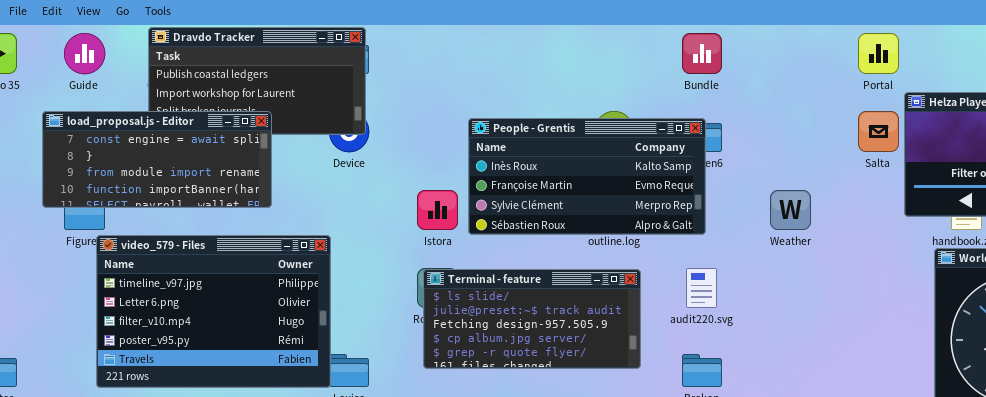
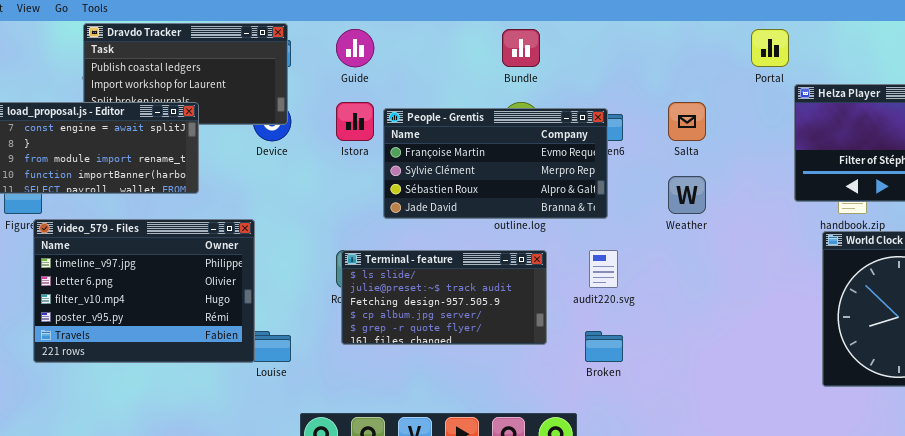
Guide: [64,33,105,74] -> [336,29,374,67], moved
Bundle: [682,33,722,74] -> [502,29,540,67], moved
Salta: [858,111,899,152] -> [668,102,706,141], moved
People - Grentis: [468,118,706,235] -> [383,108,608,219], scrolled down 1 row
Istora: [417,190,458,230] -> [336,102,374,141], moved

